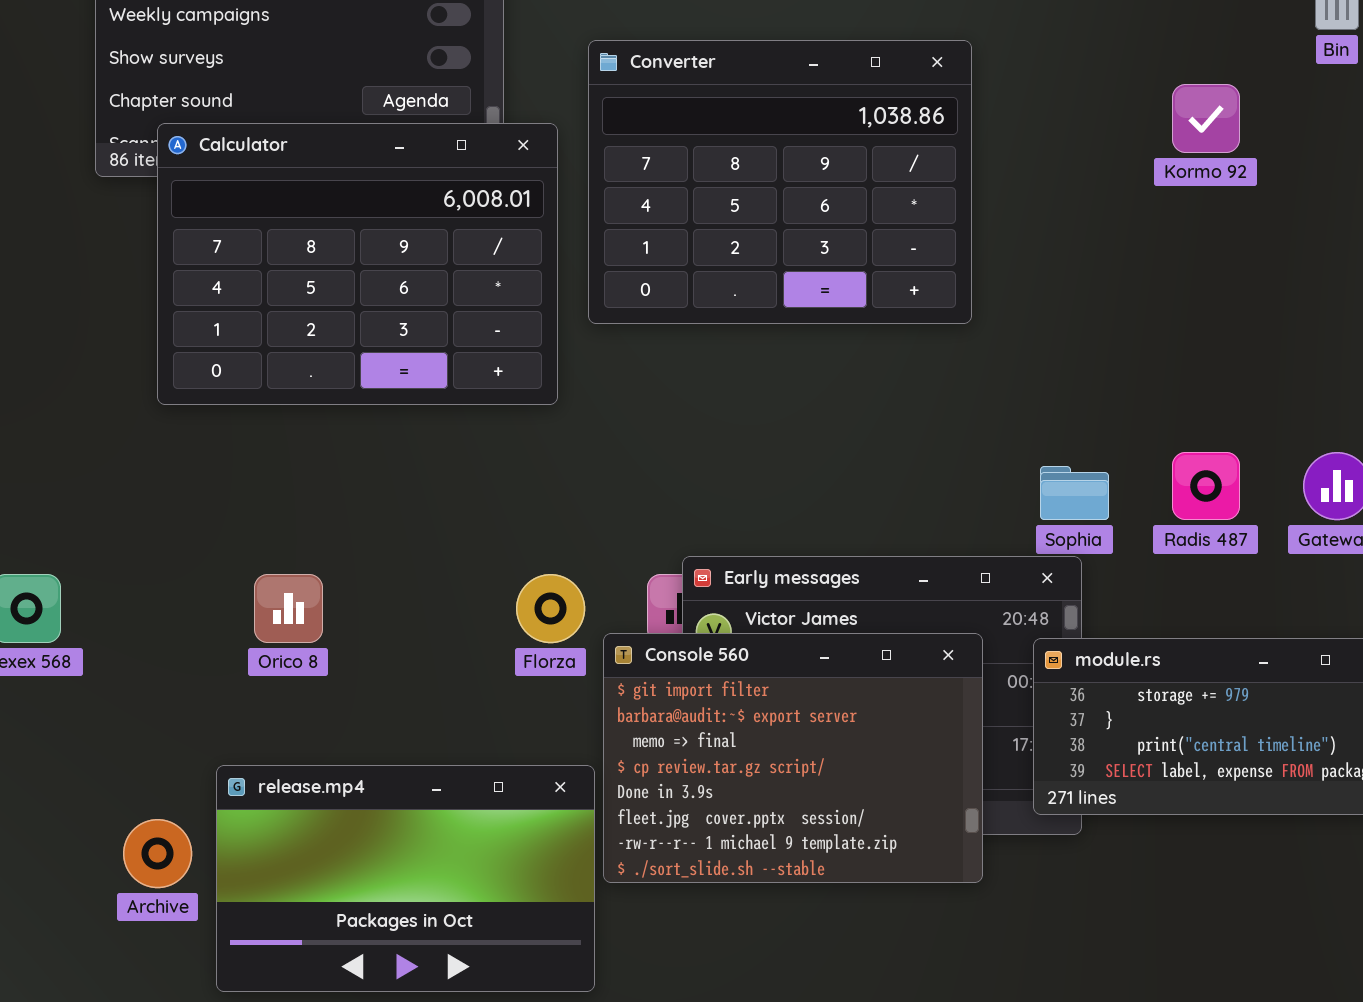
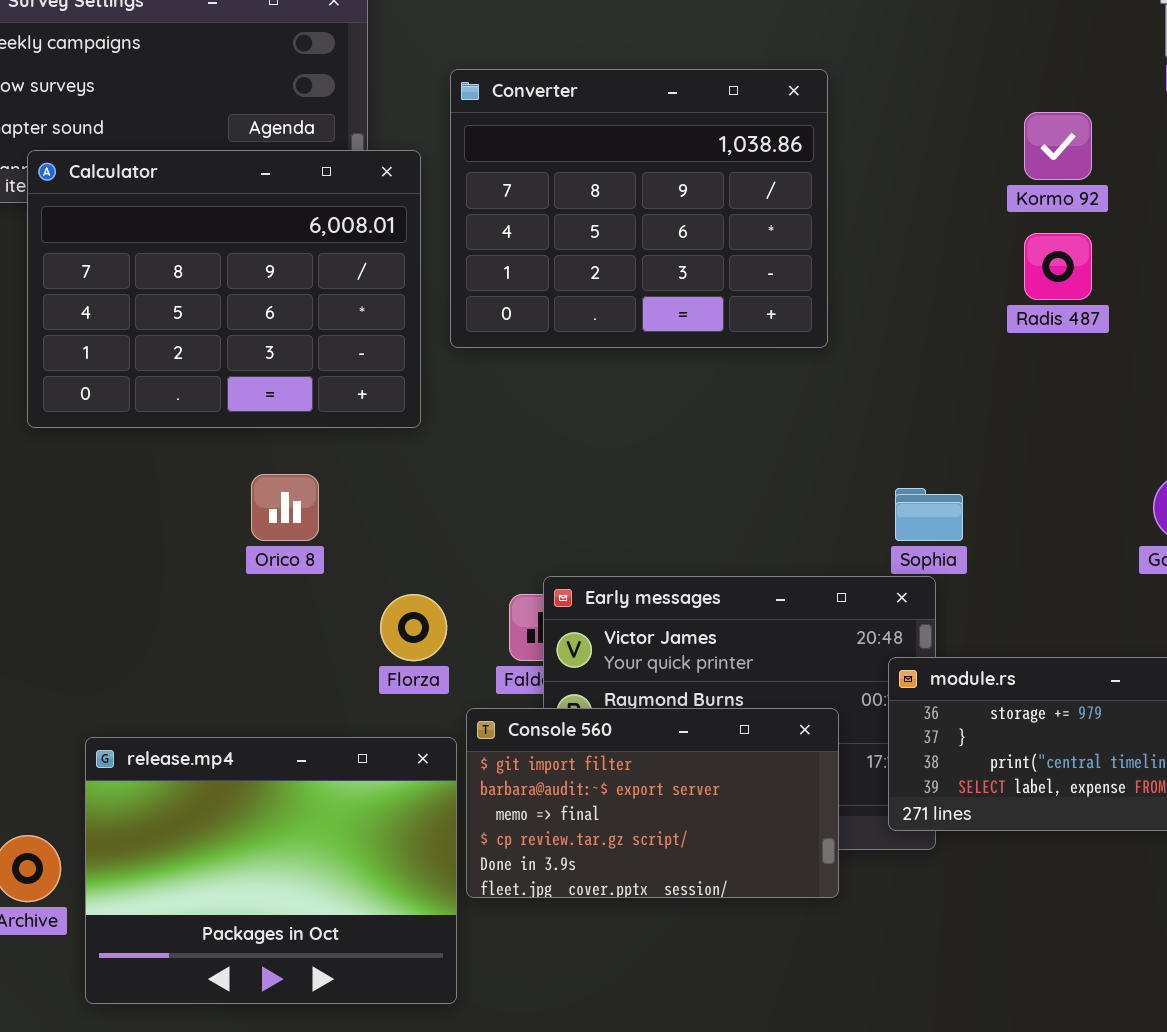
Radis 487: [1172,452,1240,520] -> [1024,233,1092,300], moved
Orico 8: [254,574,323,643] -> [251,474,319,541], moved
Console 560: [603,633,983,883] -> [466,708,839,898], resized
release.mp4: [216,765,595,992] -> [85,737,457,1004], resized

